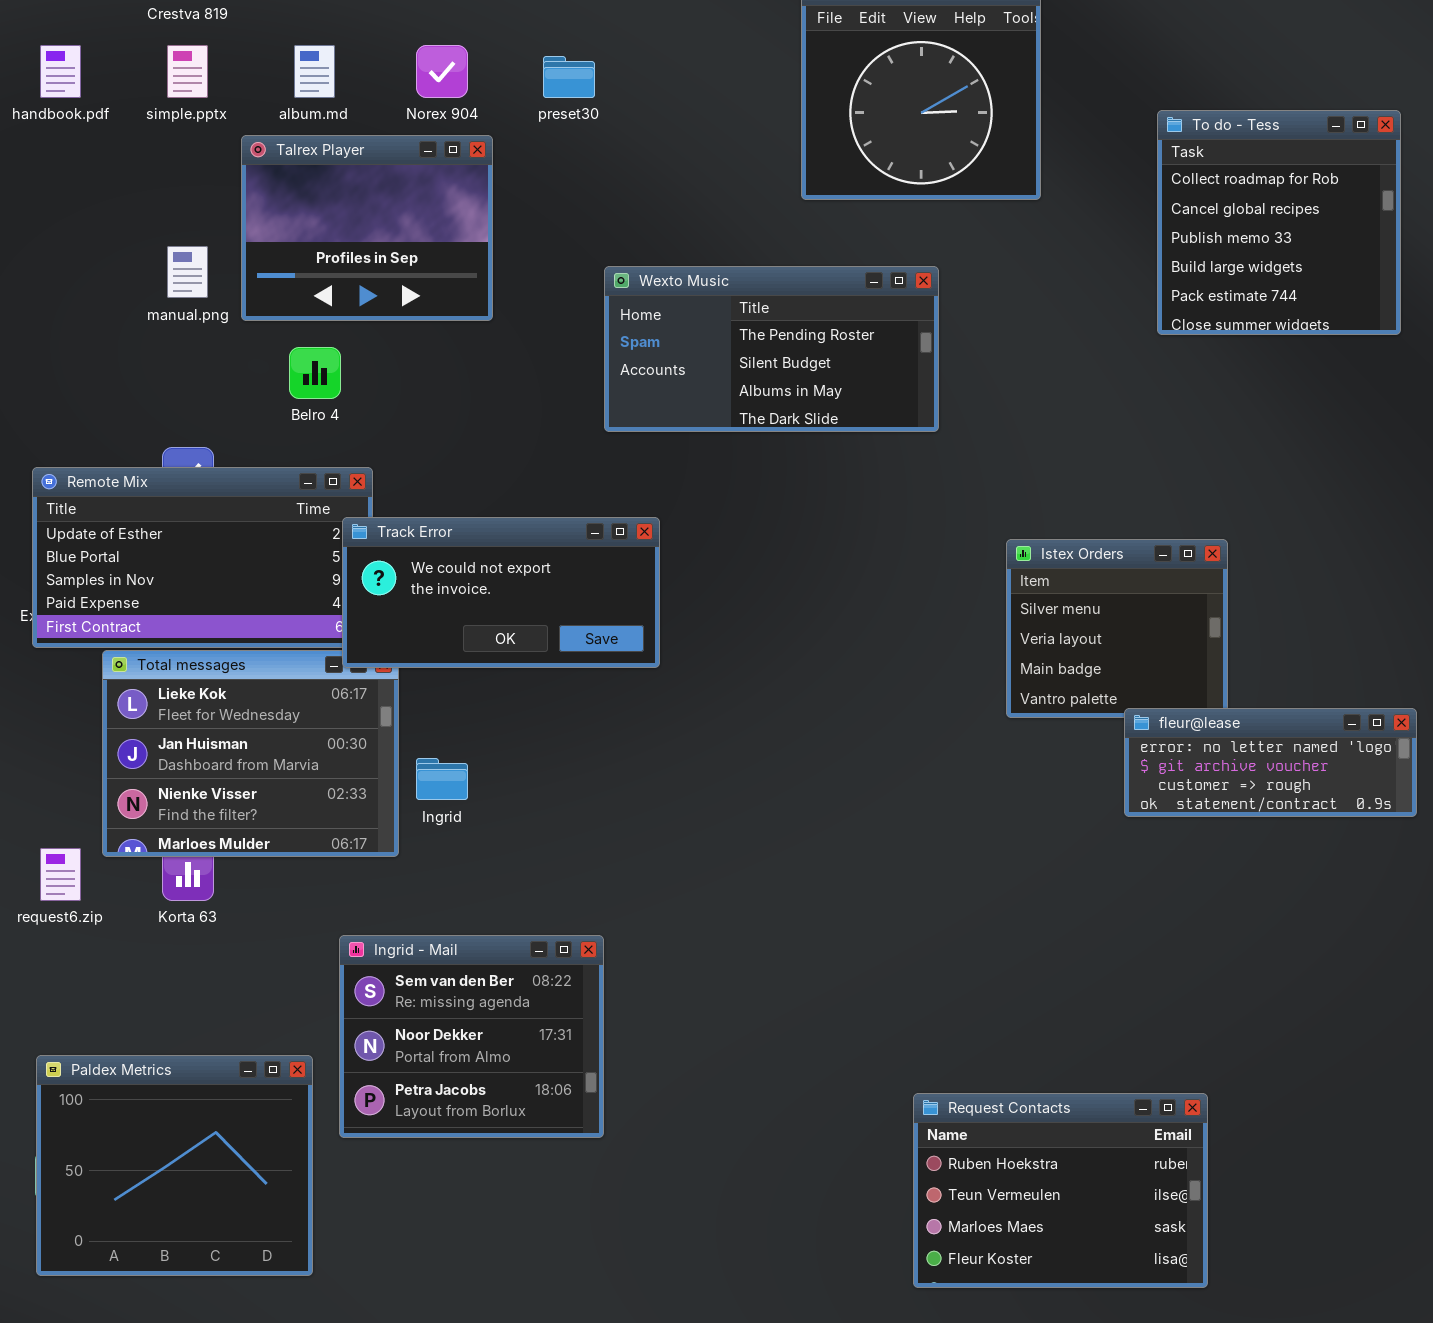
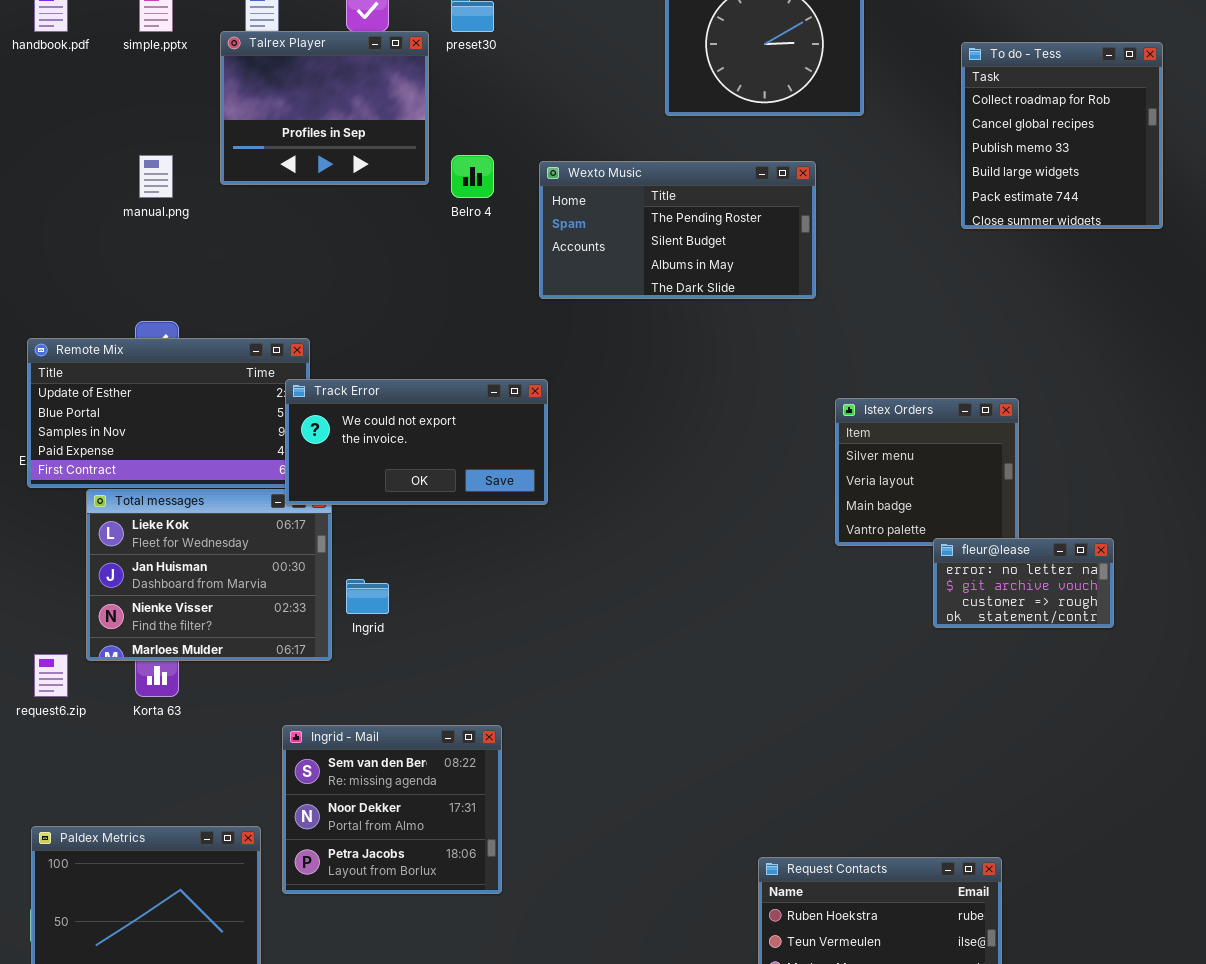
Talrex Player: [241,135,493,321] -> [220,31,429,185], moved
Wexto Music: [604,266,939,432] -> [539,161,816,299], moved
Belro 4: [289,347,341,399] -> [451,155,494,198], moved
fleur@lease: [1124,708,1417,817] -> [933,538,1114,628], resized

